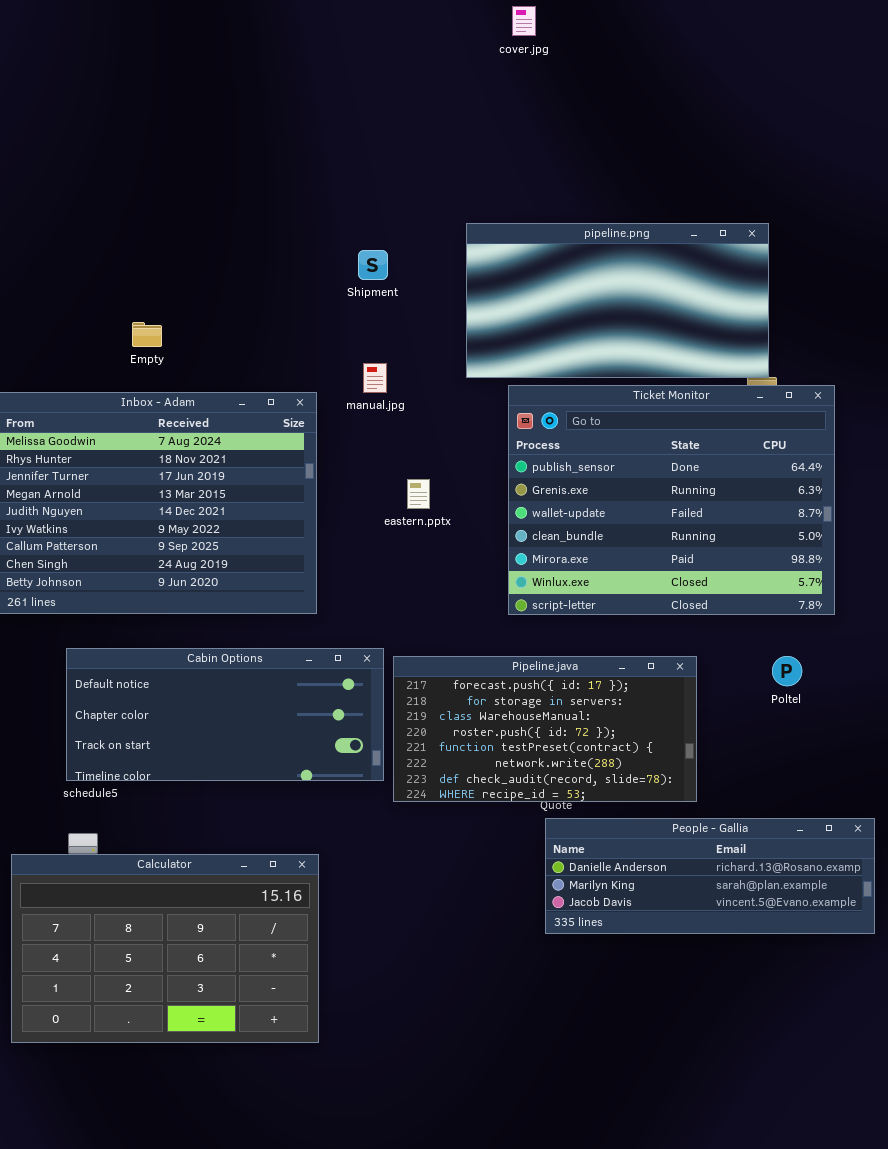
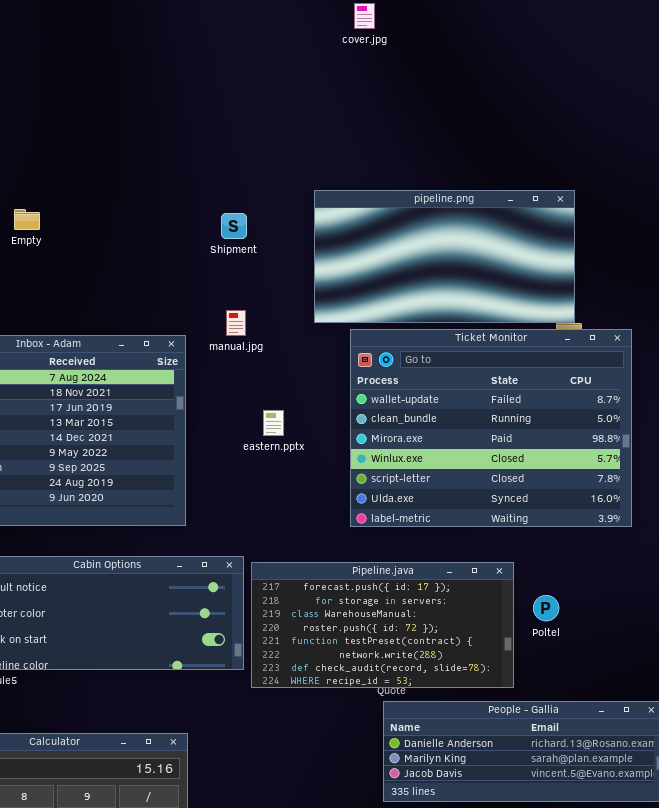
Empty: [132,322,162,347] -> [14,209,40,230], moved
Ticket Monitor: [508,385,835,615] -> [350,329,632,527], scrolled down 2 rows
Poltel: [772,656,802,686] -> [533,595,559,621], moved

